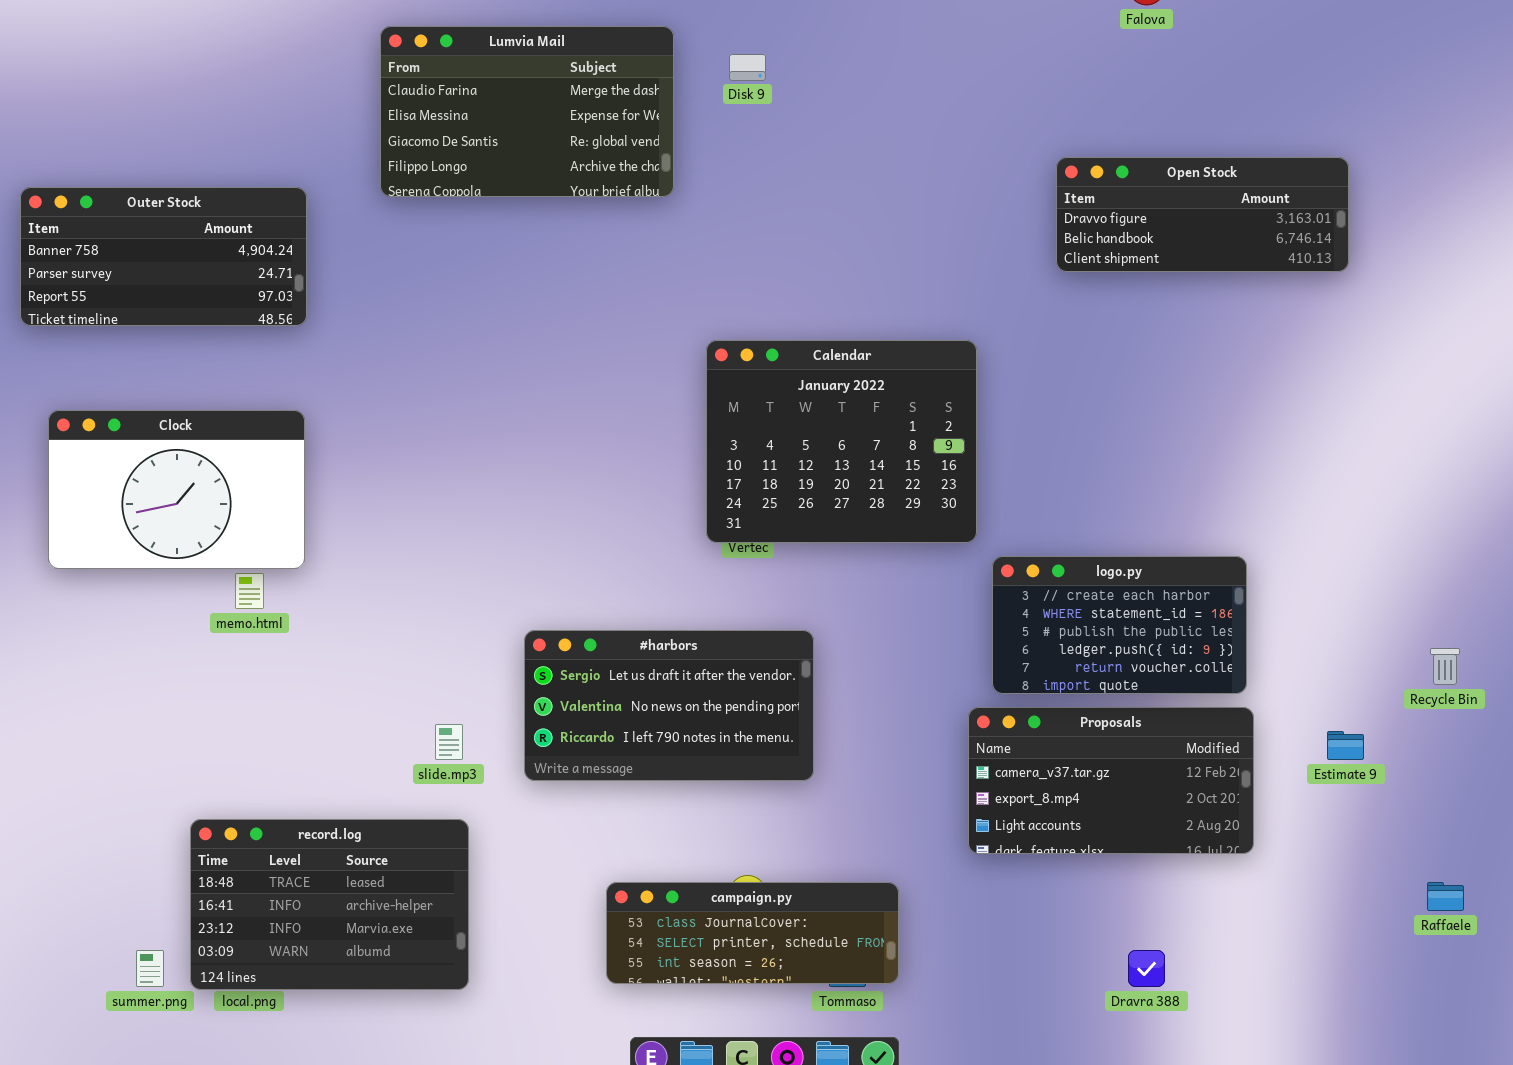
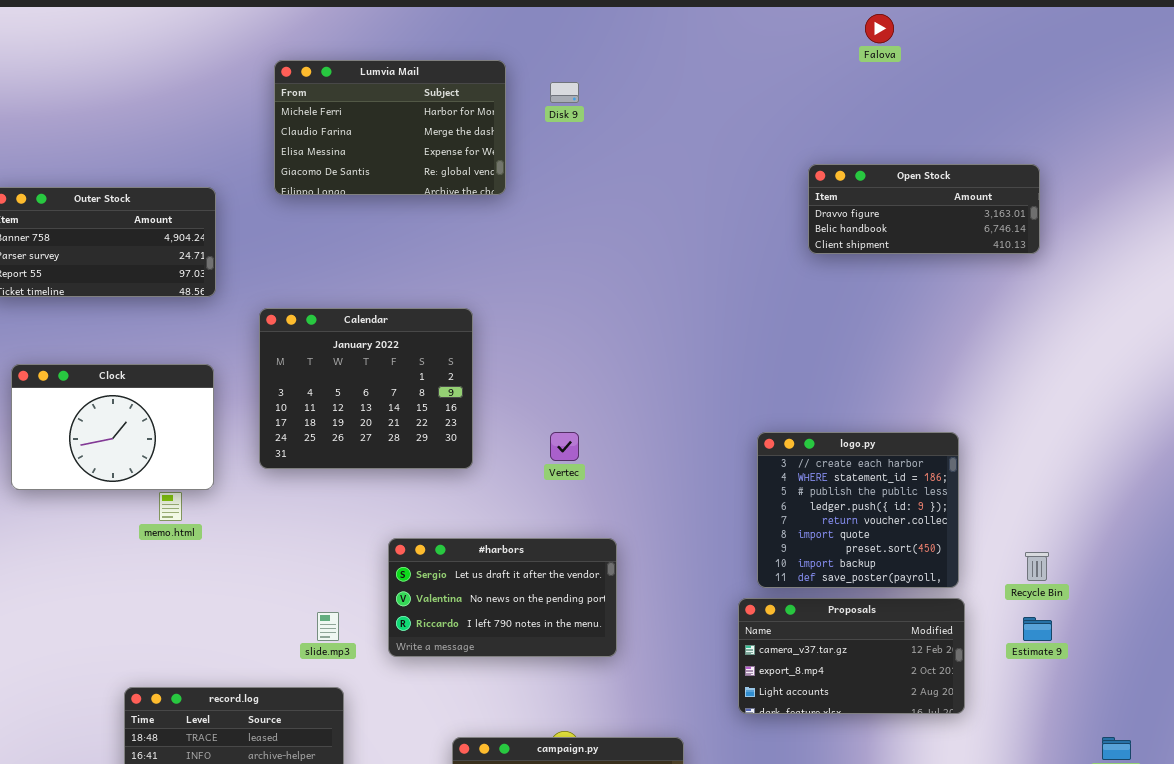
Lumvia Mail: [380,26,674,197] -> [274,60,506,195], scrolled up 1 row
Calendar: [706,340,977,543] -> [259,308,473,469], moved
logo.py: [992,556,1247,694] -> [757,432,959,588], resized
Recycle Bin: [1430,648,1460,685] -> [1025,552,1049,581], moved

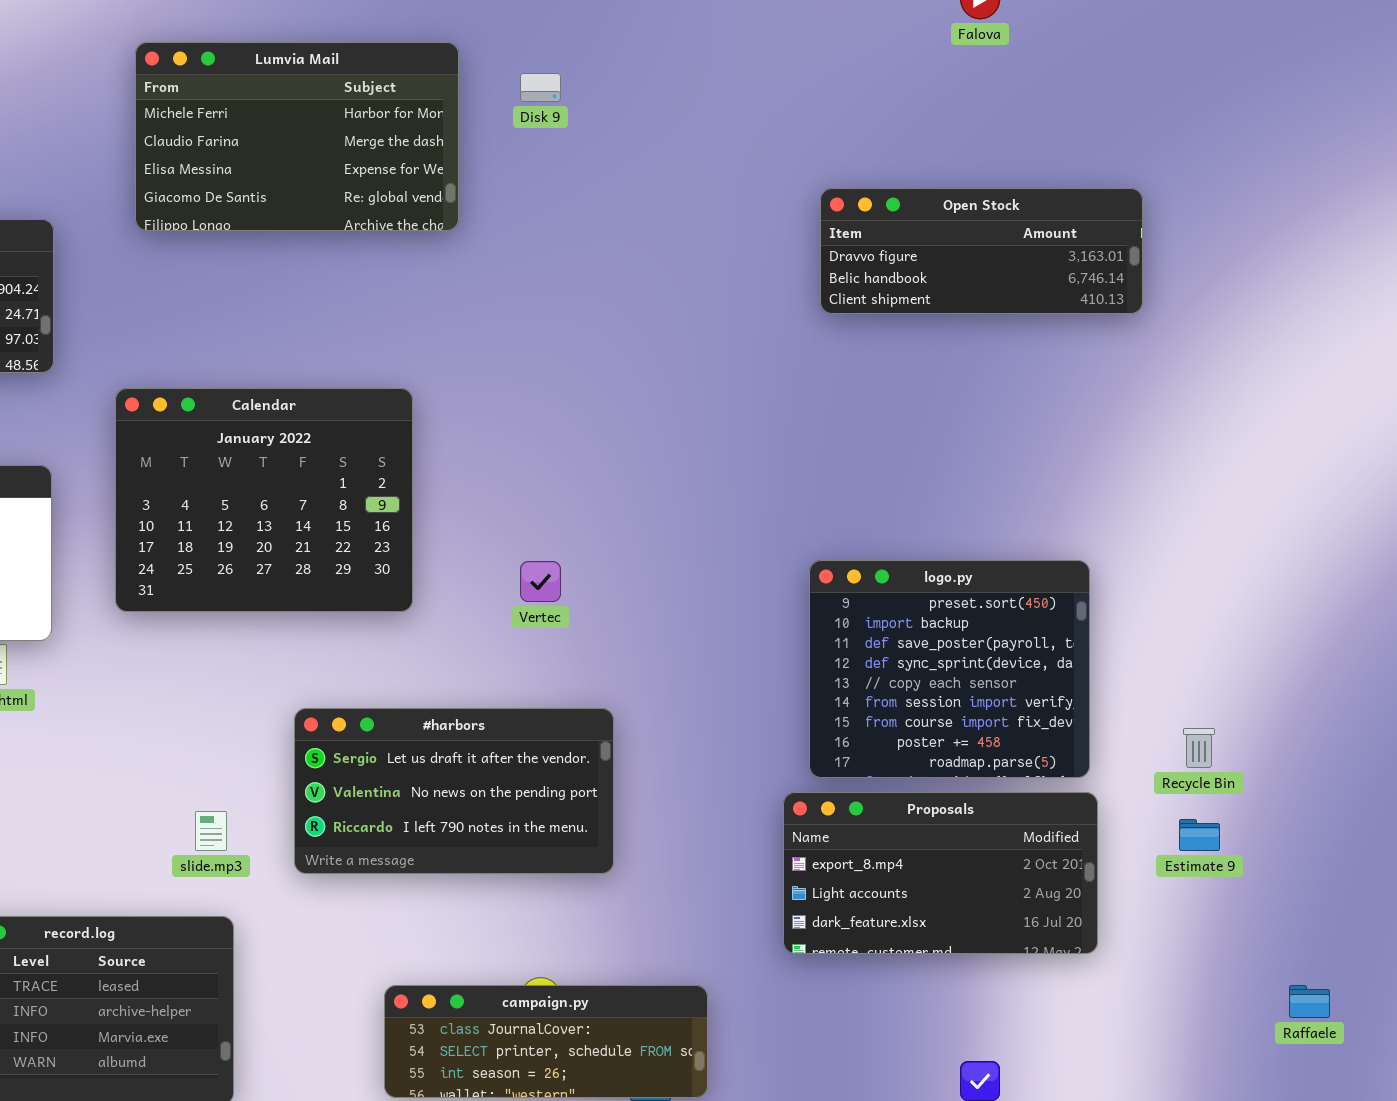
Open Stock: [808,164,1040,254] -> [820,188,1143,314], moved
logo.py: [757,432,959,588] -> [809,560,1090,778], scrolled down 6 rows
Proposals: [738,598,965,714] -> [783,792,1098,954], scrolled down 1 row

